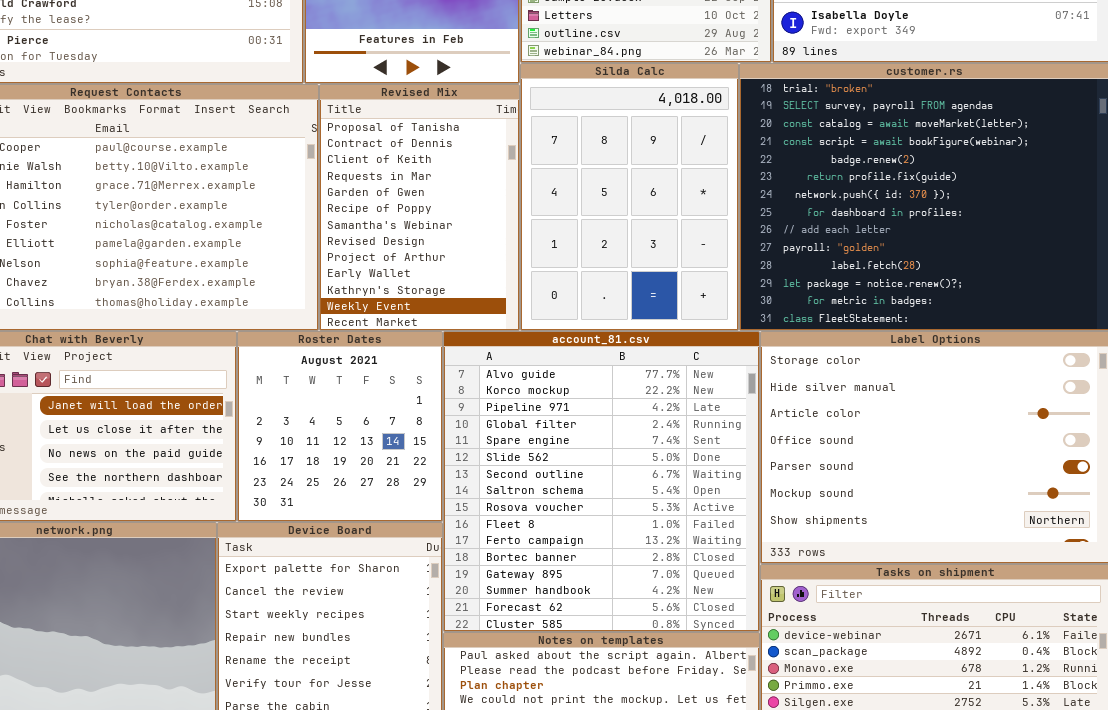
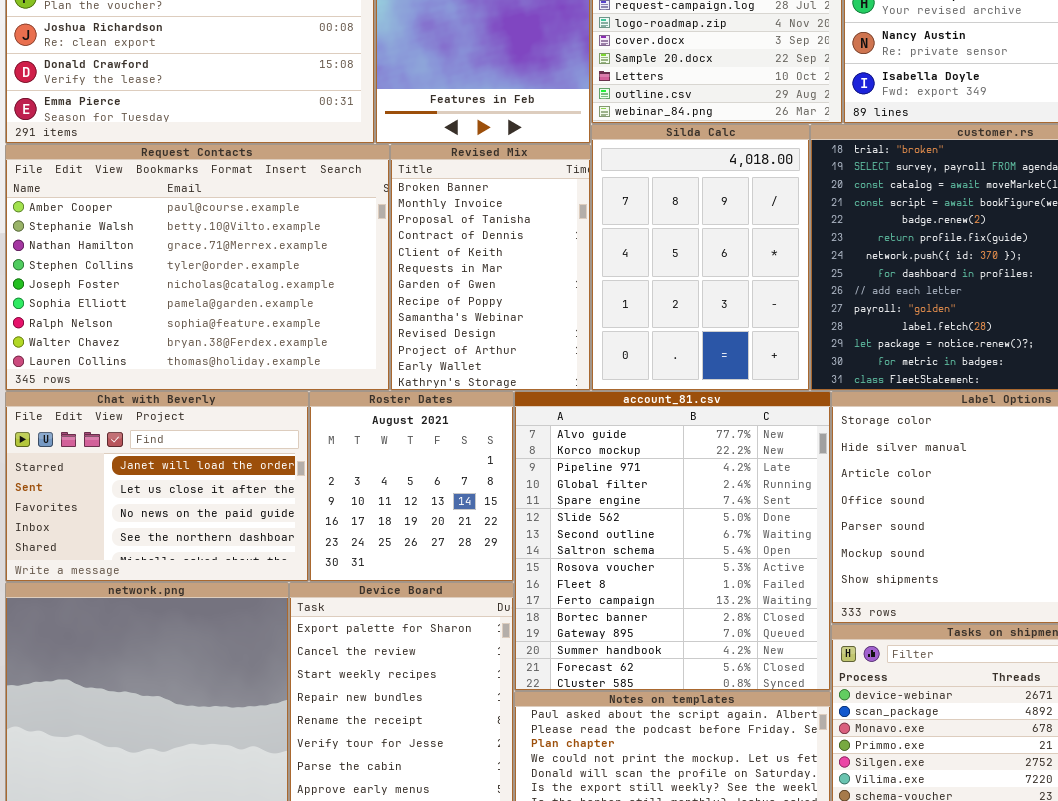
Revised Mix: [319,84,520,331] -> [390,144,591,391], scrolled up 2 rows

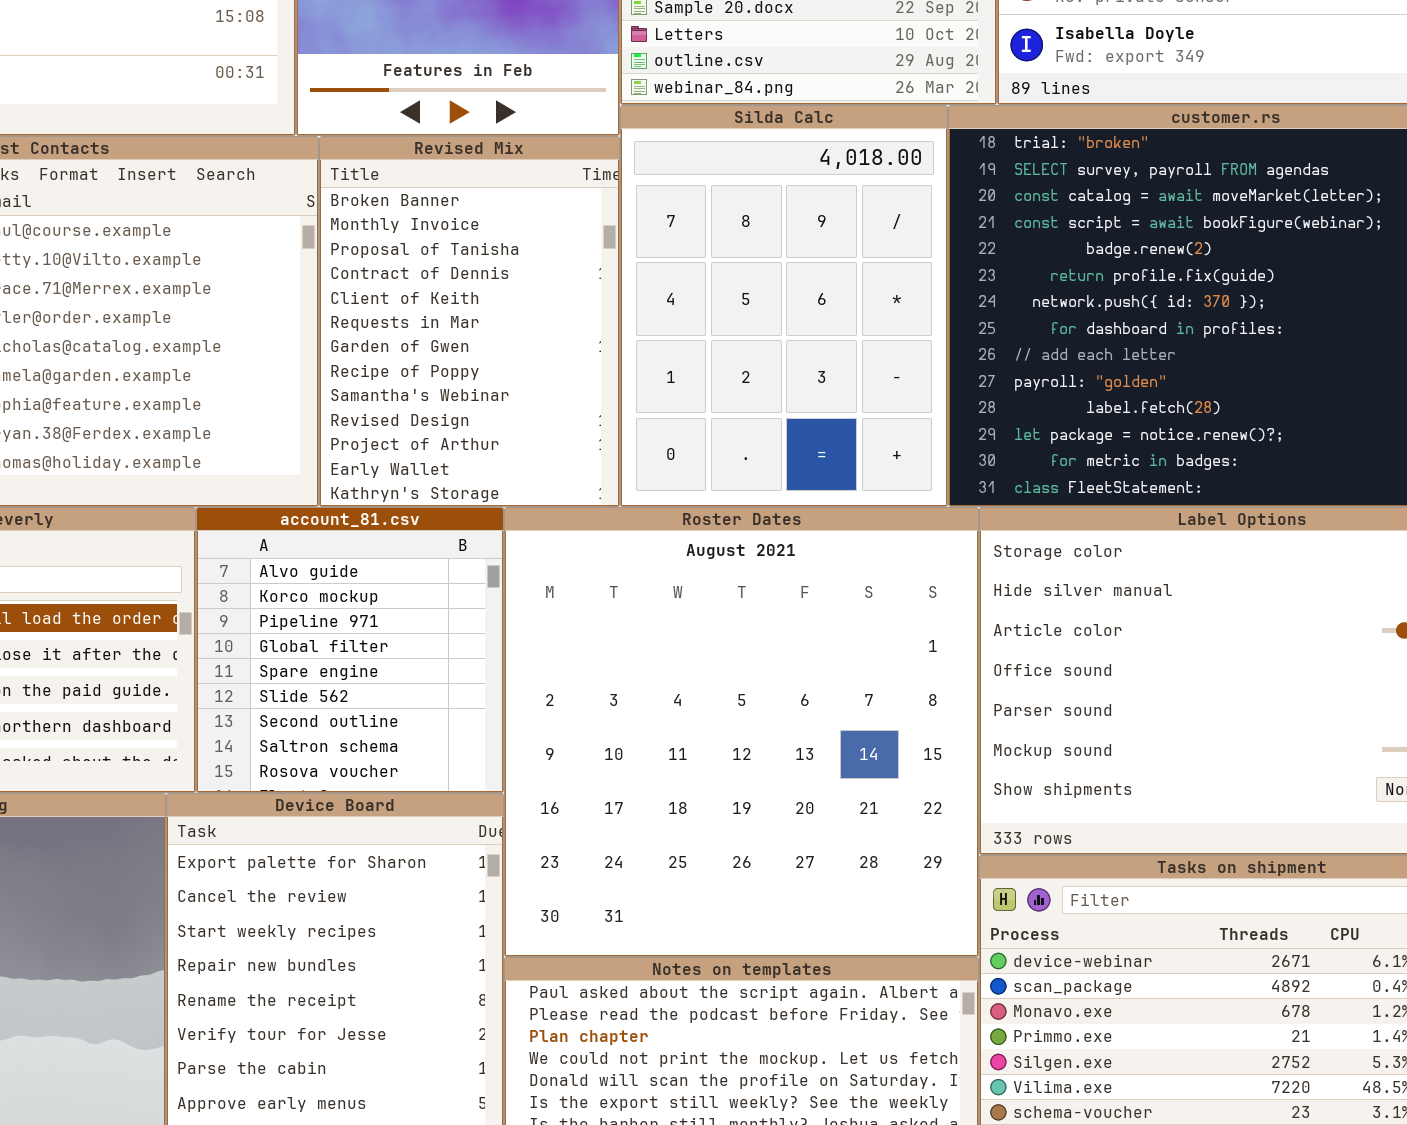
Roster Dates: [309,391,514,582] -> [504,507,979,957], moved, resized
account_81.csv: [514,391,831,691] -> [196,507,504,793], moved, resized

